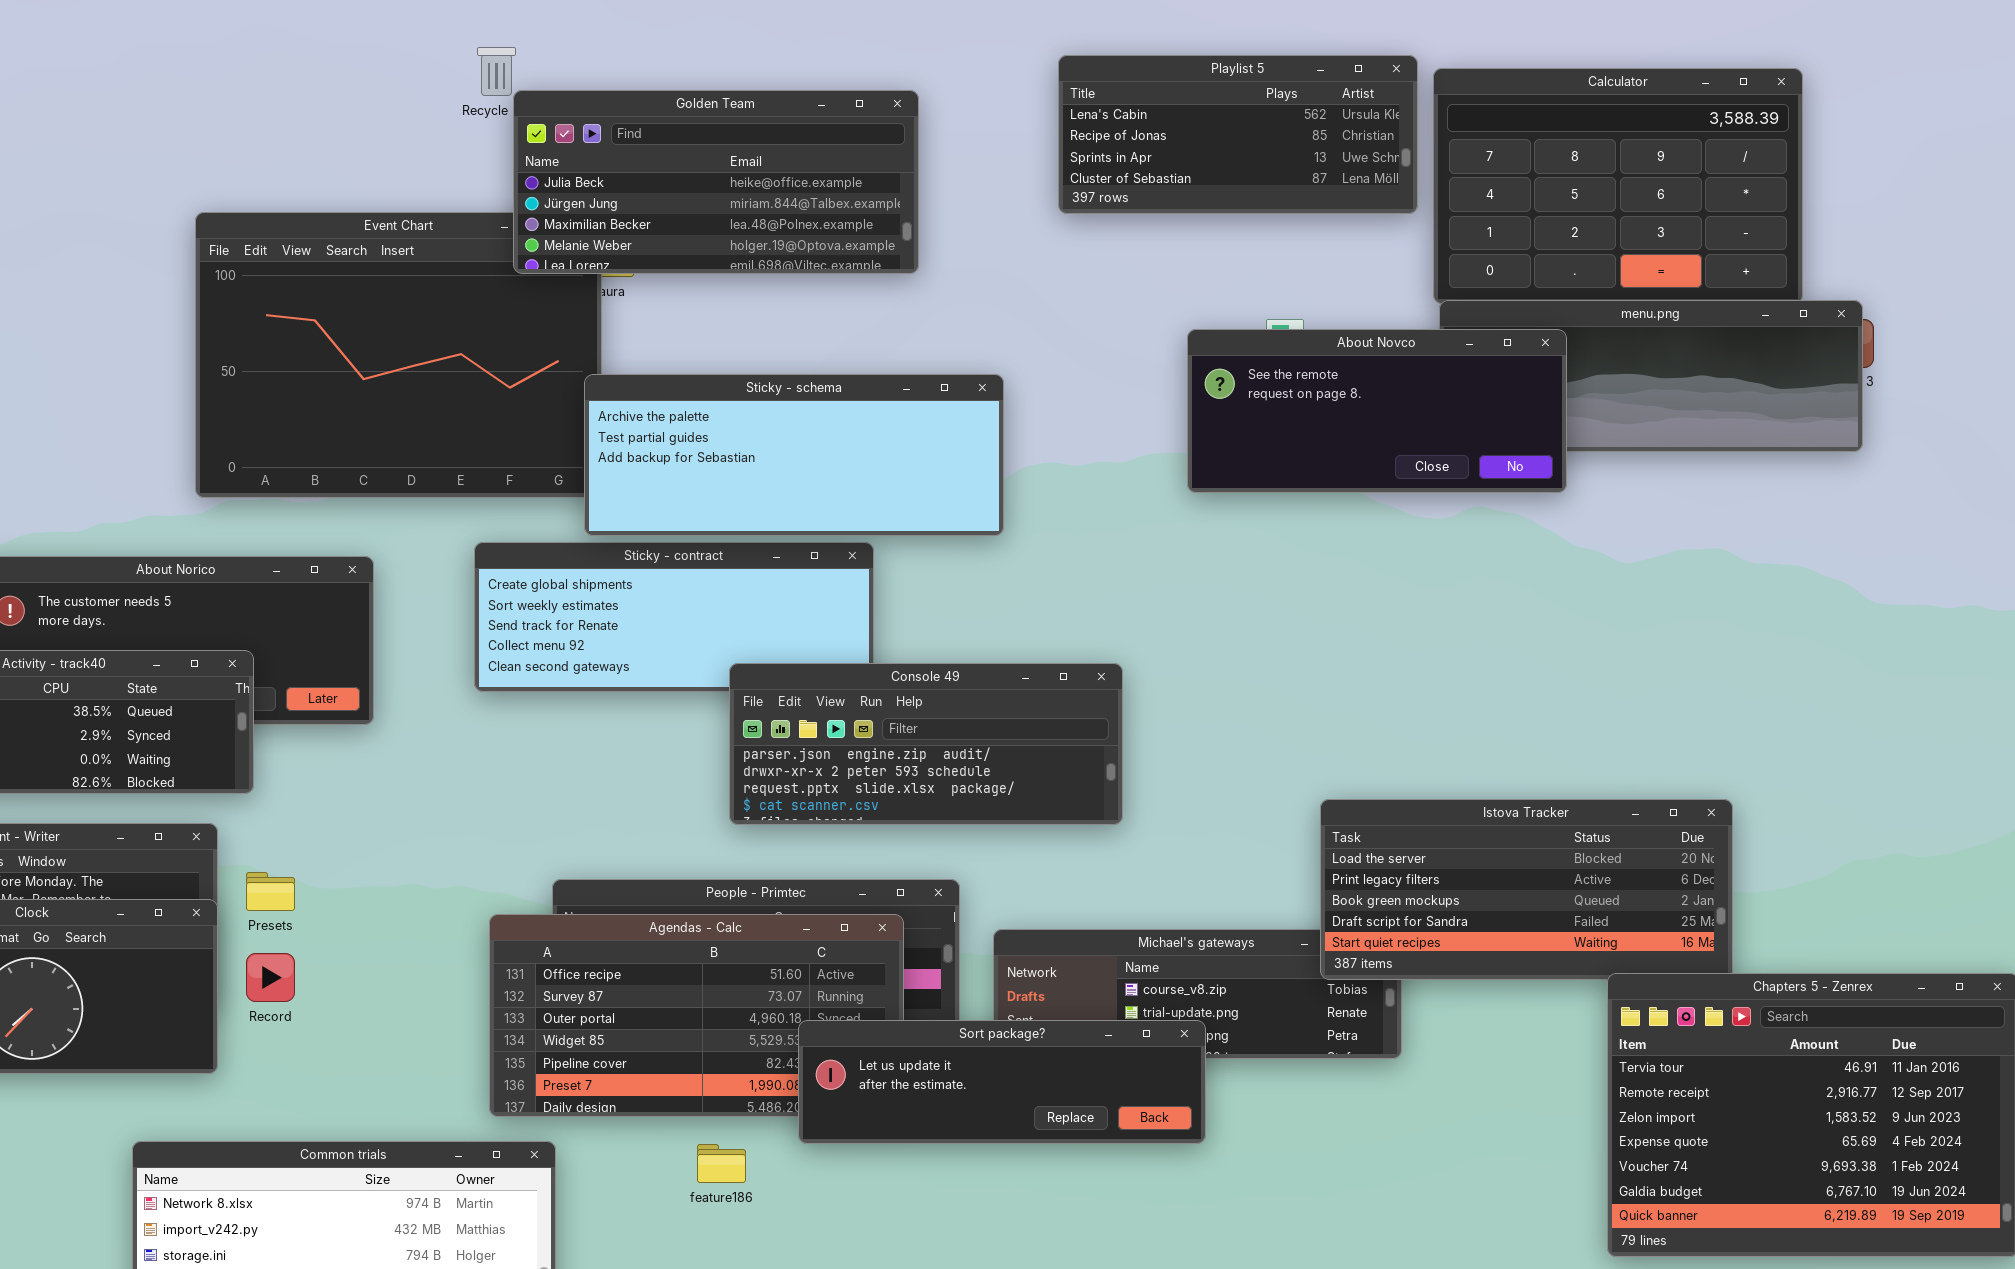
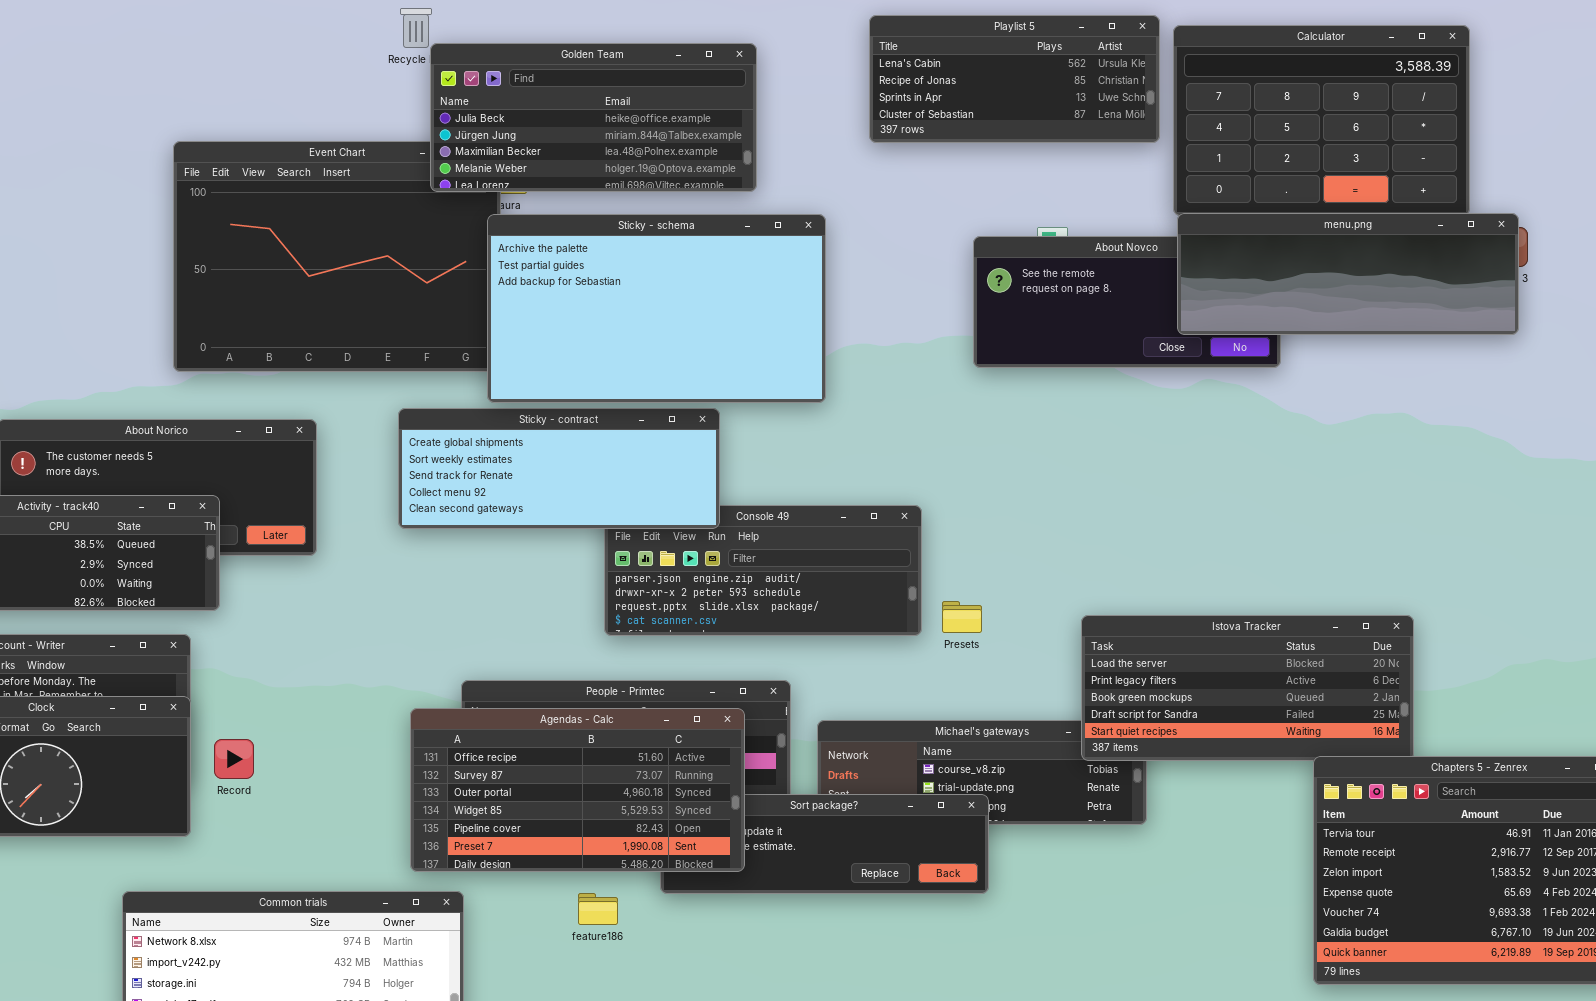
menu.png: [1439,300,1863,452] -> [1177,213,1519,335], raised
Sticky - schema: [584,374,1004,536] -> [487,214,826,403], resized
Sticky - contract: [474,542,874,692] -> [398,408,720,529], raised
Presets: [246,872,295,911] -> [942,601,982,633], moved
Agendas - Calc: [489,914,904,1117] -> [410,708,745,872], raised

